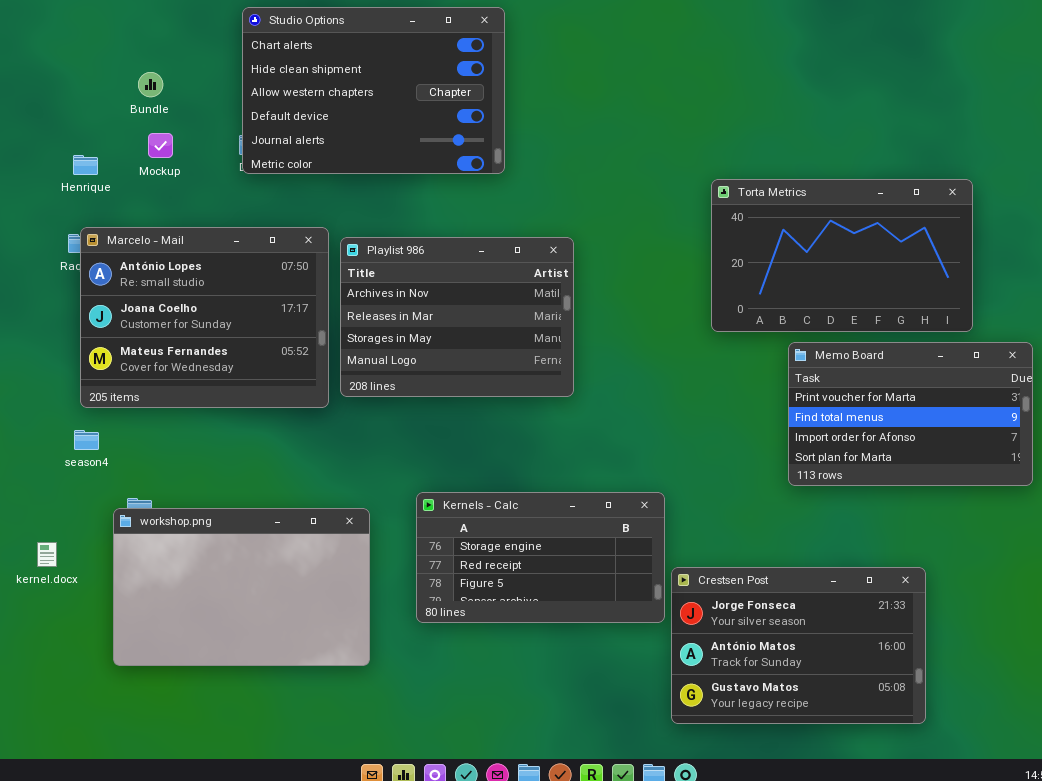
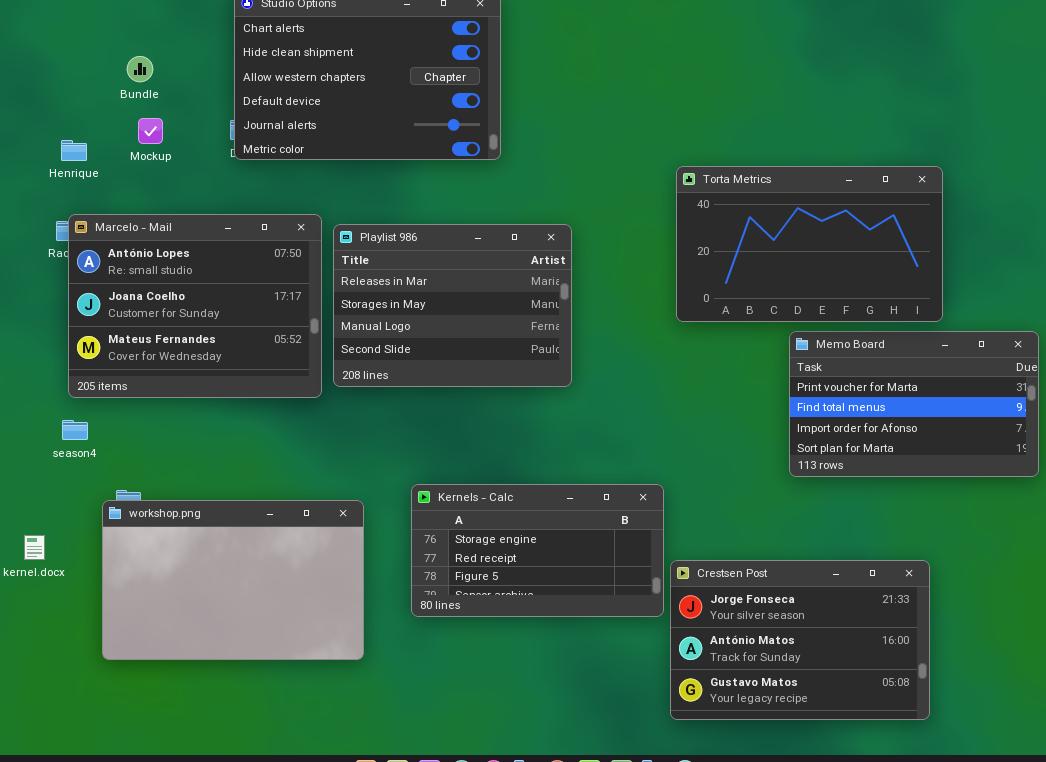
Torta Metrics: [711,179,973,332] -> [676,166,943,322], moved
Playlist 986: [340,237,574,397] -> [333,224,572,387], scrolled down 1 row

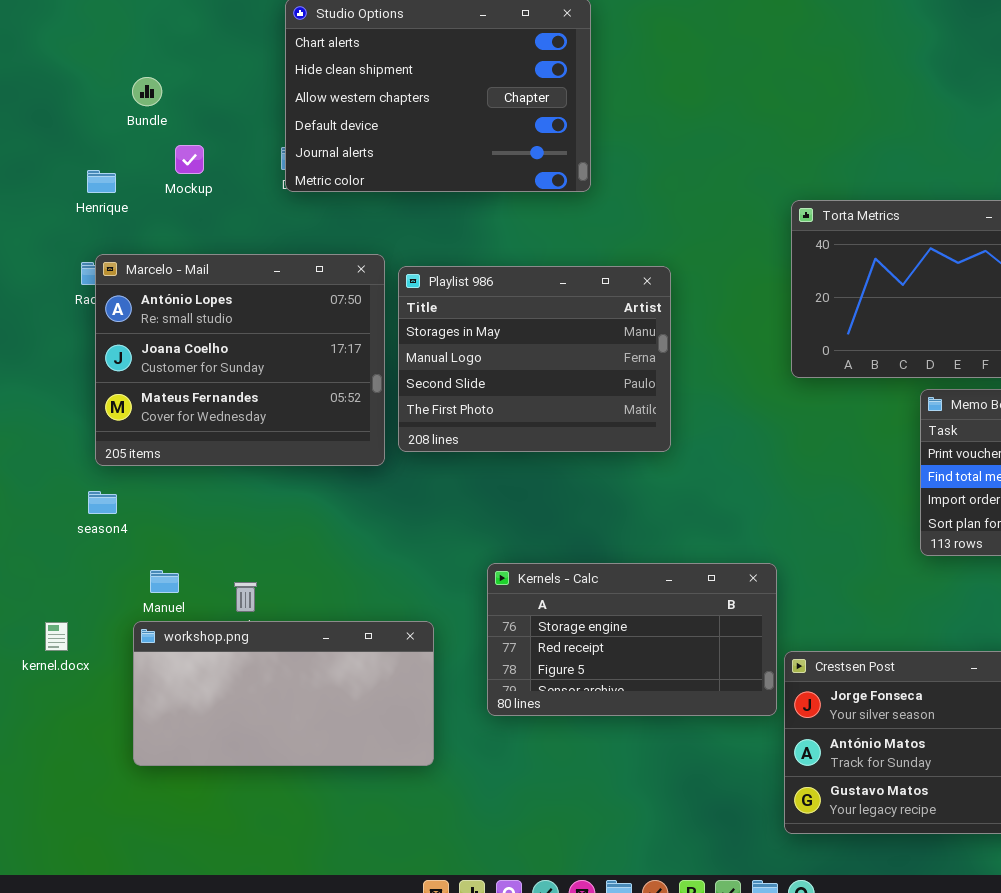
Bundle: [127,56,153,82] -> [132,77,162,106], moved
Playlist 986: [333,224,572,387] -> [398,266,671,452], scrolled down 1 row
workshop.png: [102,500,364,660] -> [133,621,434,766], resized

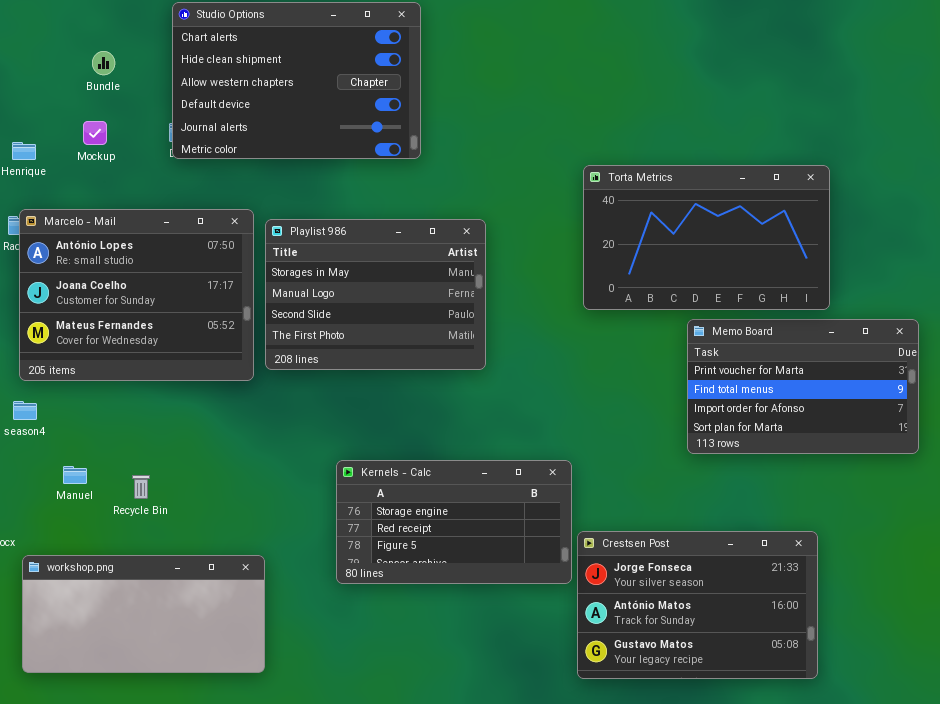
Bundle: [132,77,162,106] -> [92,51,115,75], moved
workshop.png: [133,621,434,766] -> [22,555,265,673], moved

